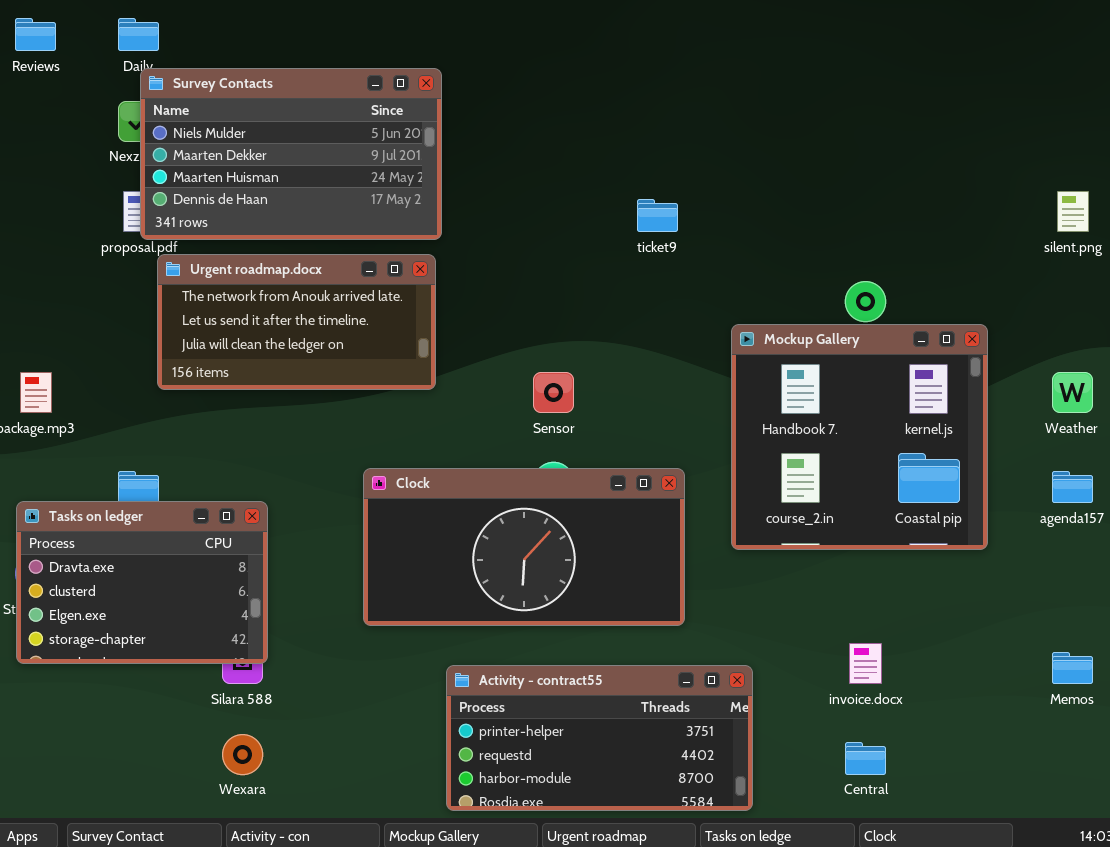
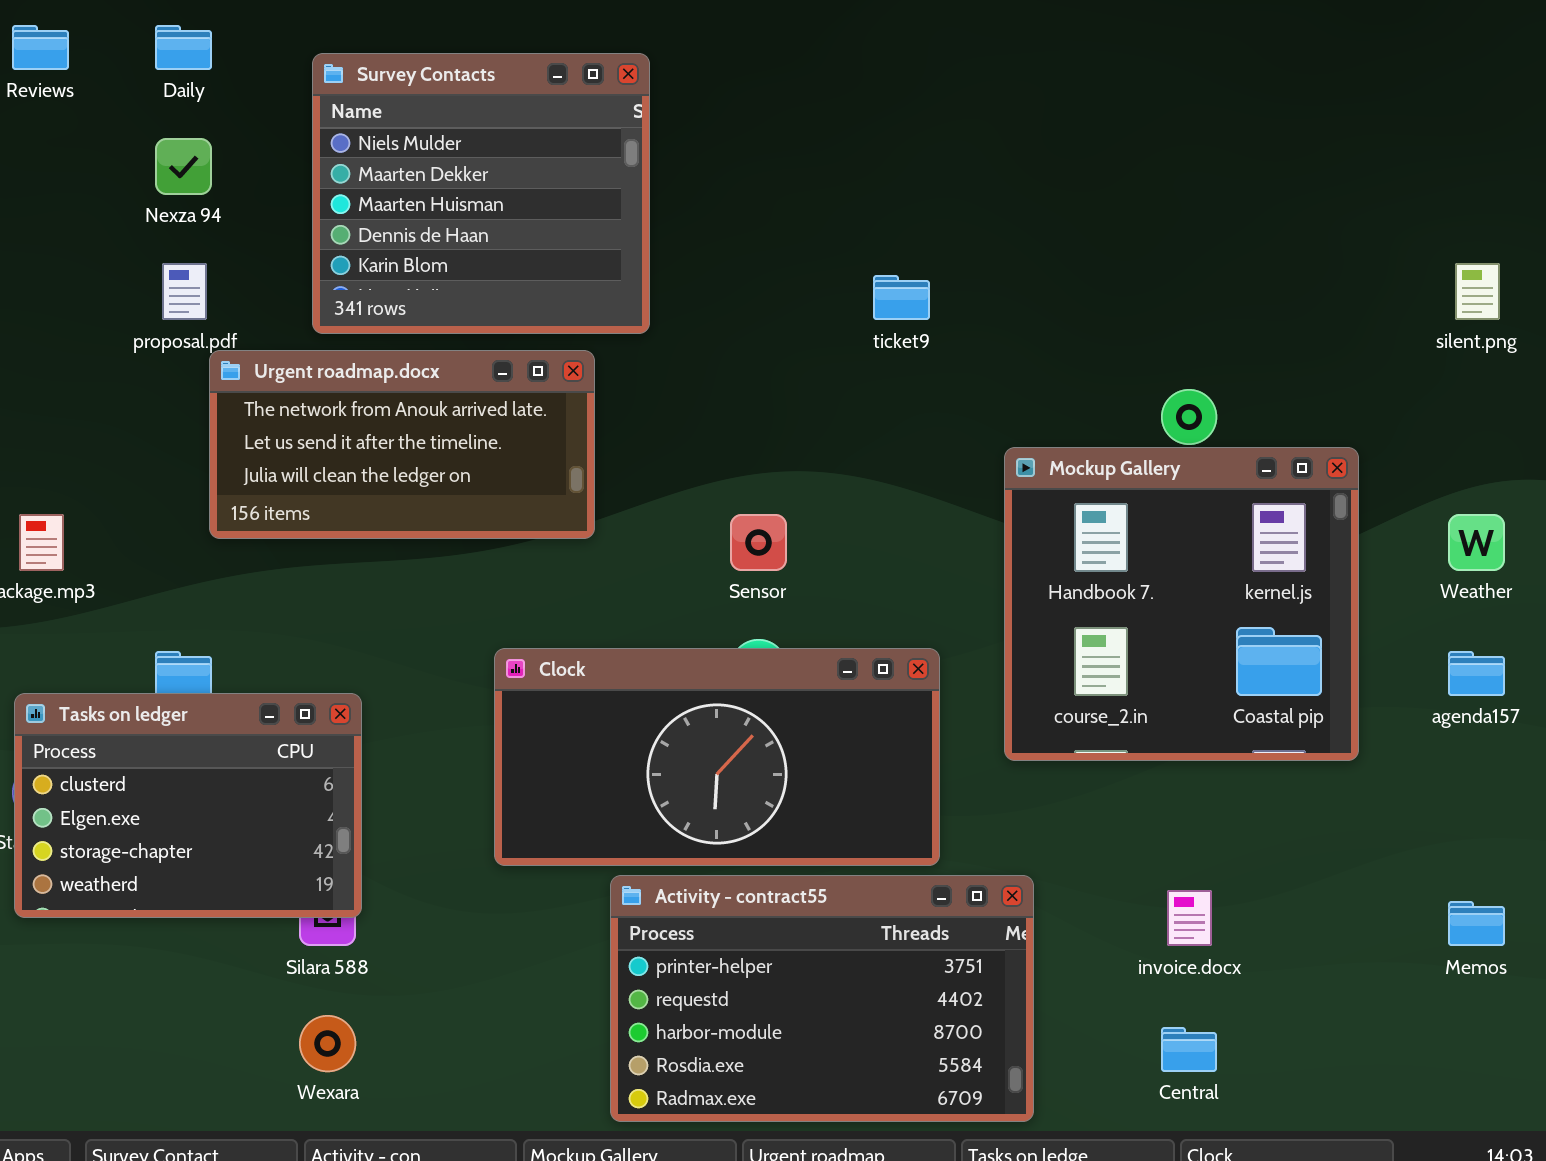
Survey Contacts: [140,68,442,240] -> [312,53,650,334], moved, resized
Tasks on ledger: [16,501,268,664] -> [14,693,362,918], scrolled down 1 row
Activity - contract55: [446,665,753,811] -> [610,875,1034,1122], resized

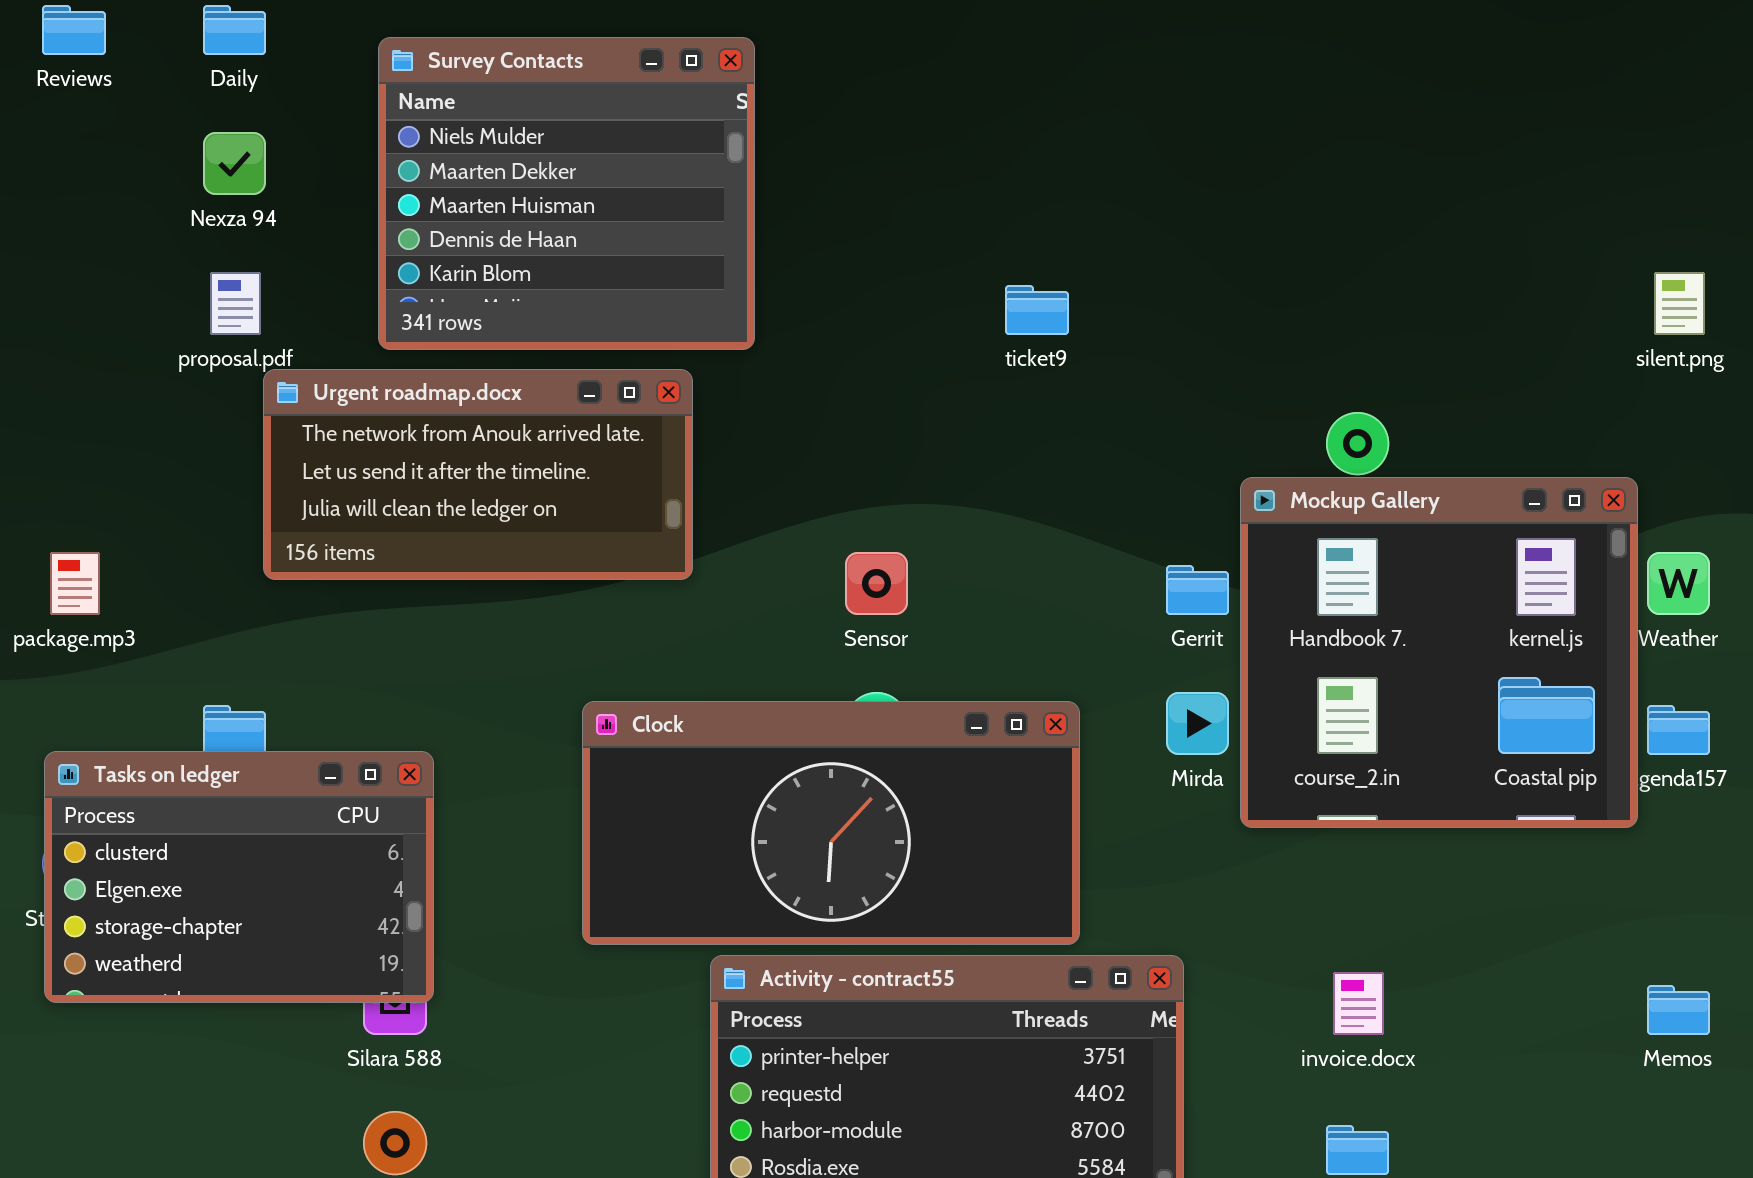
Mockup Gallery: [1004,447,1359,761] -> [1240,477,1638,828], moved

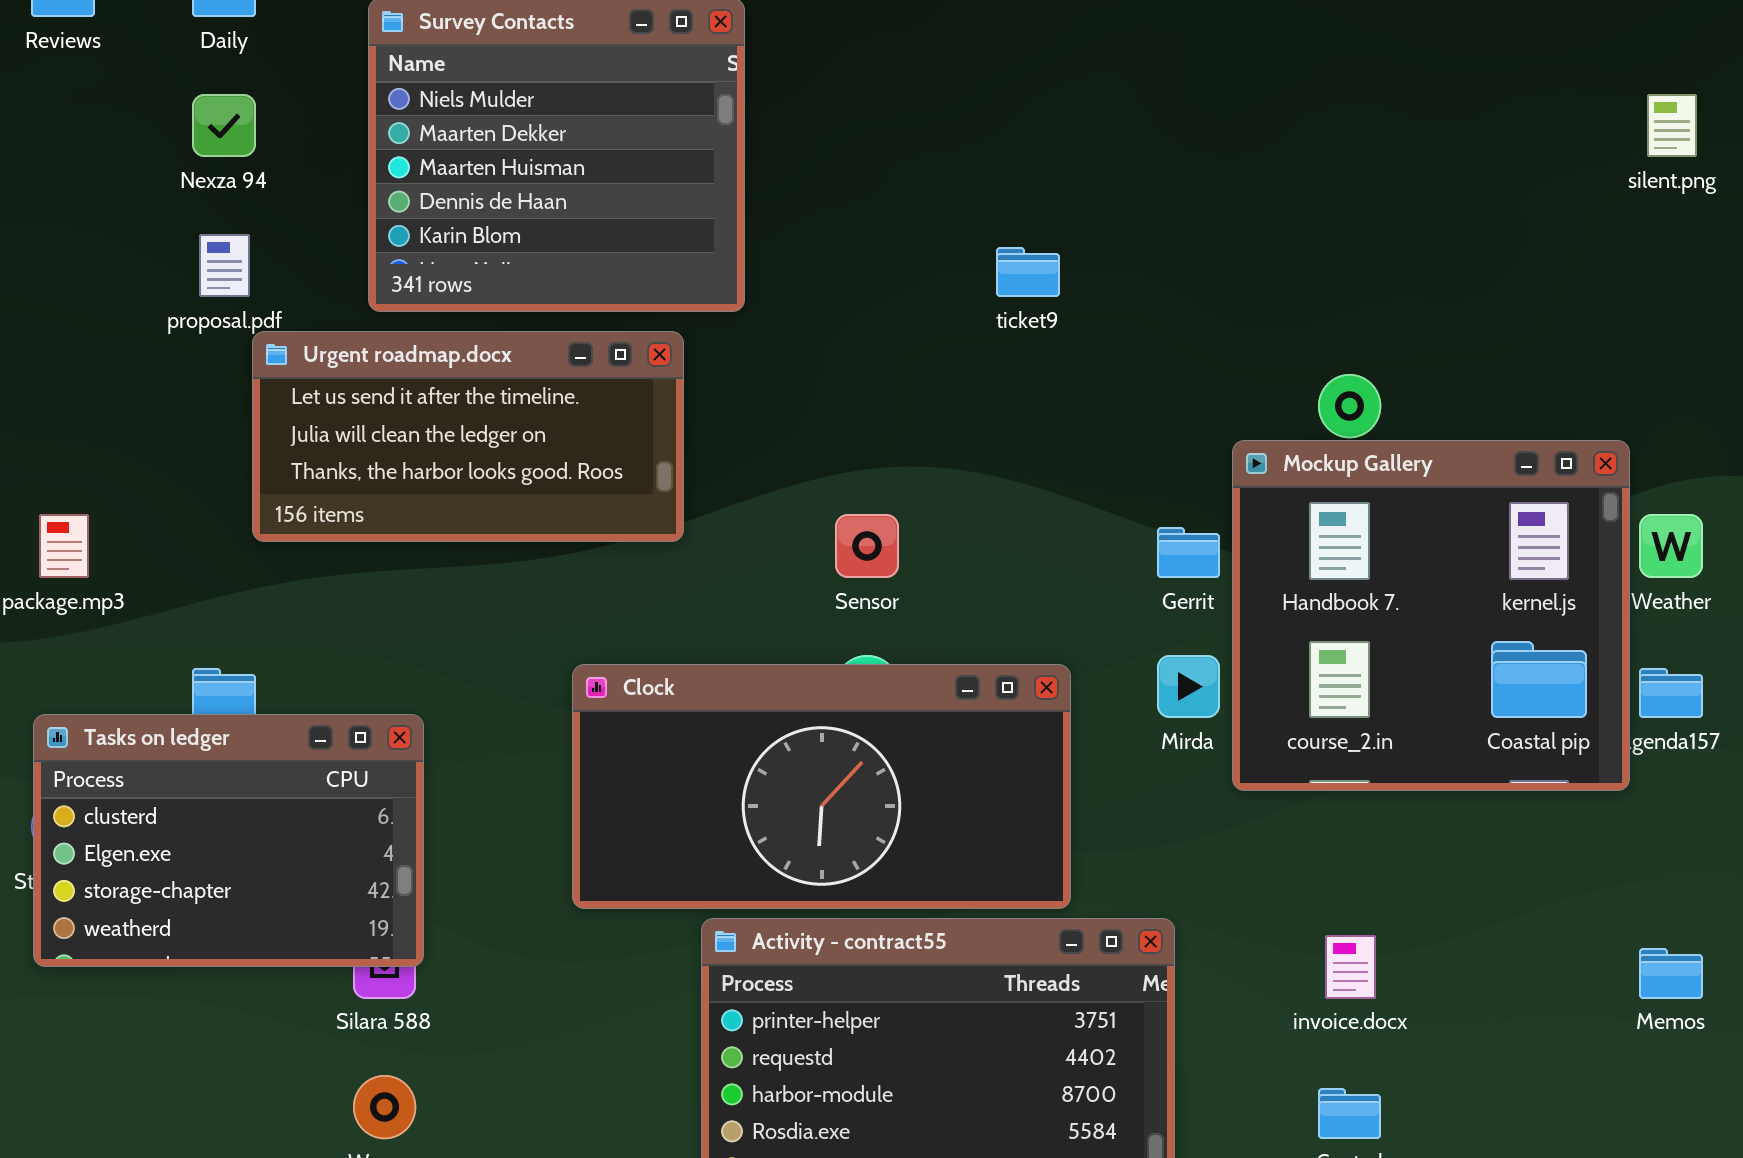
silent.png: [1654,272,1705,335] -> [1647,94,1697,157], moved
Urgent roadmap.docx: [263,369,693,580] -> [252,331,684,542], scrolled down 1 row

